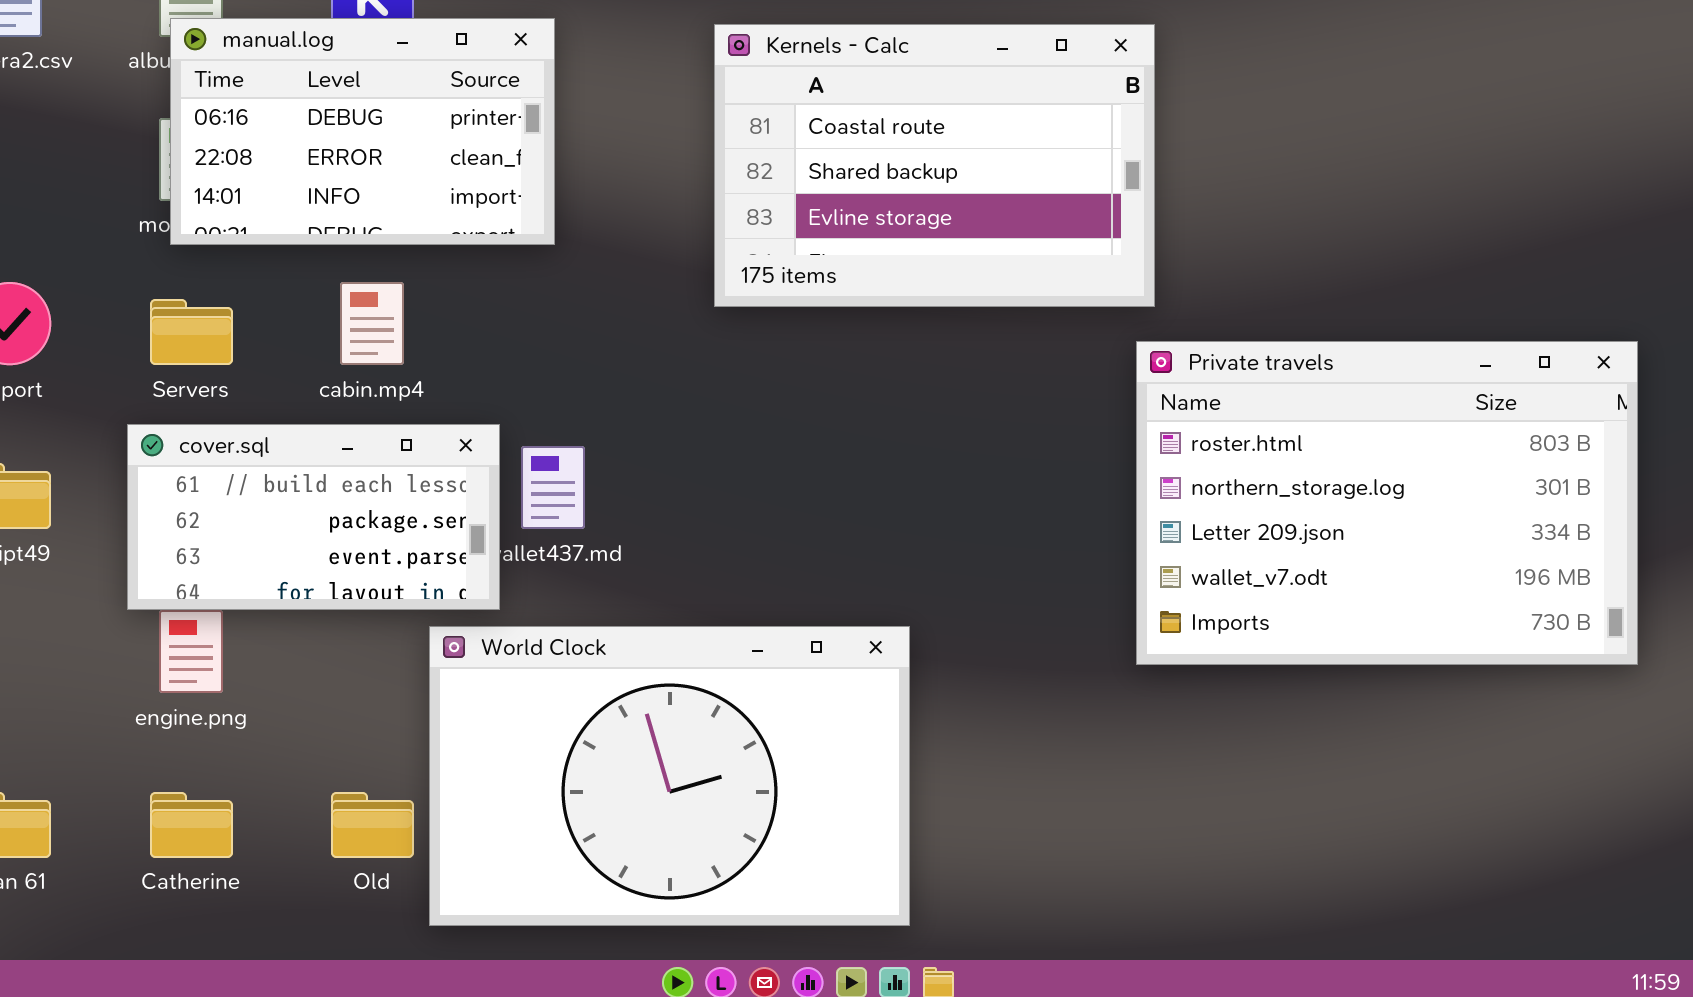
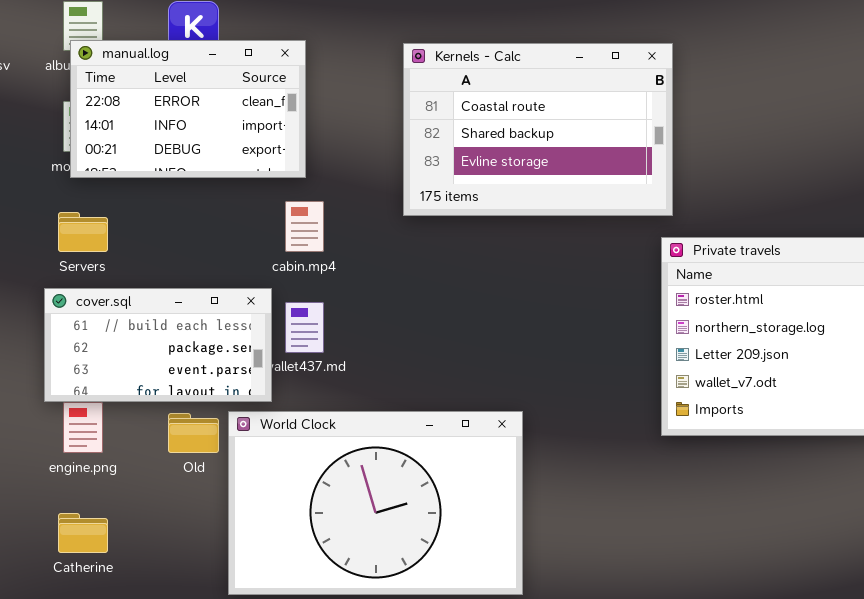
manual.log: [170,18,555,245] -> [70,40,306,178], scrolled down 1 row
cabin.mp4: [340,282,404,365] -> [285,201,324,252], moved
Old: [331,792,414,858] -> [168,413,219,453], moved

